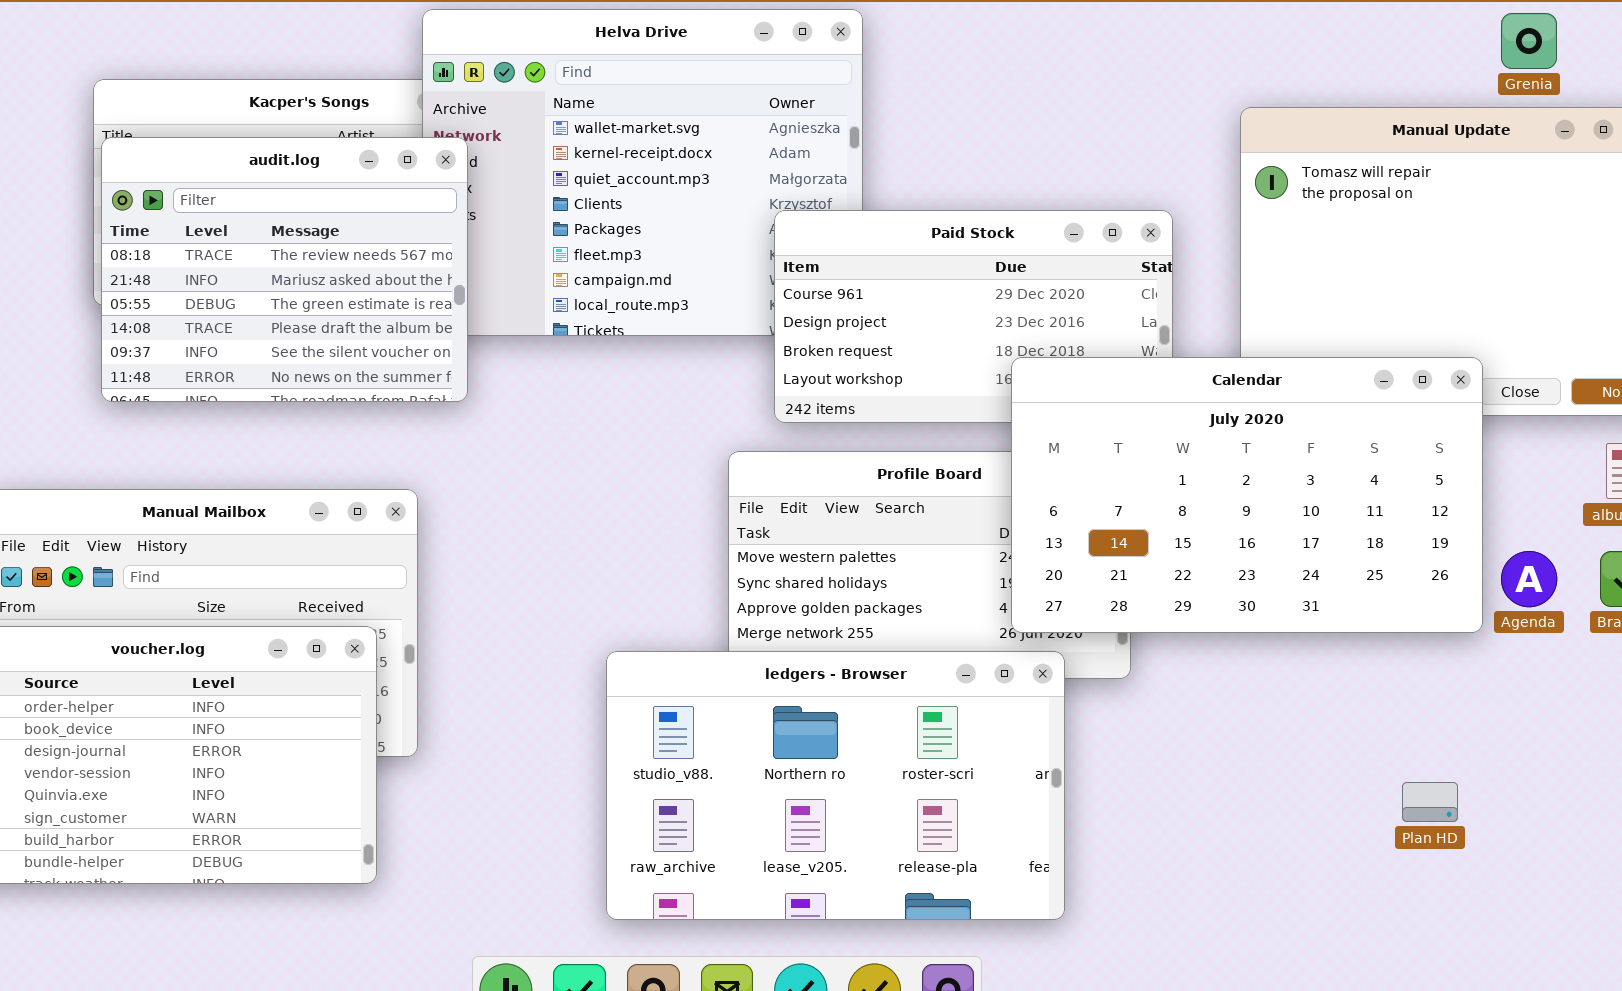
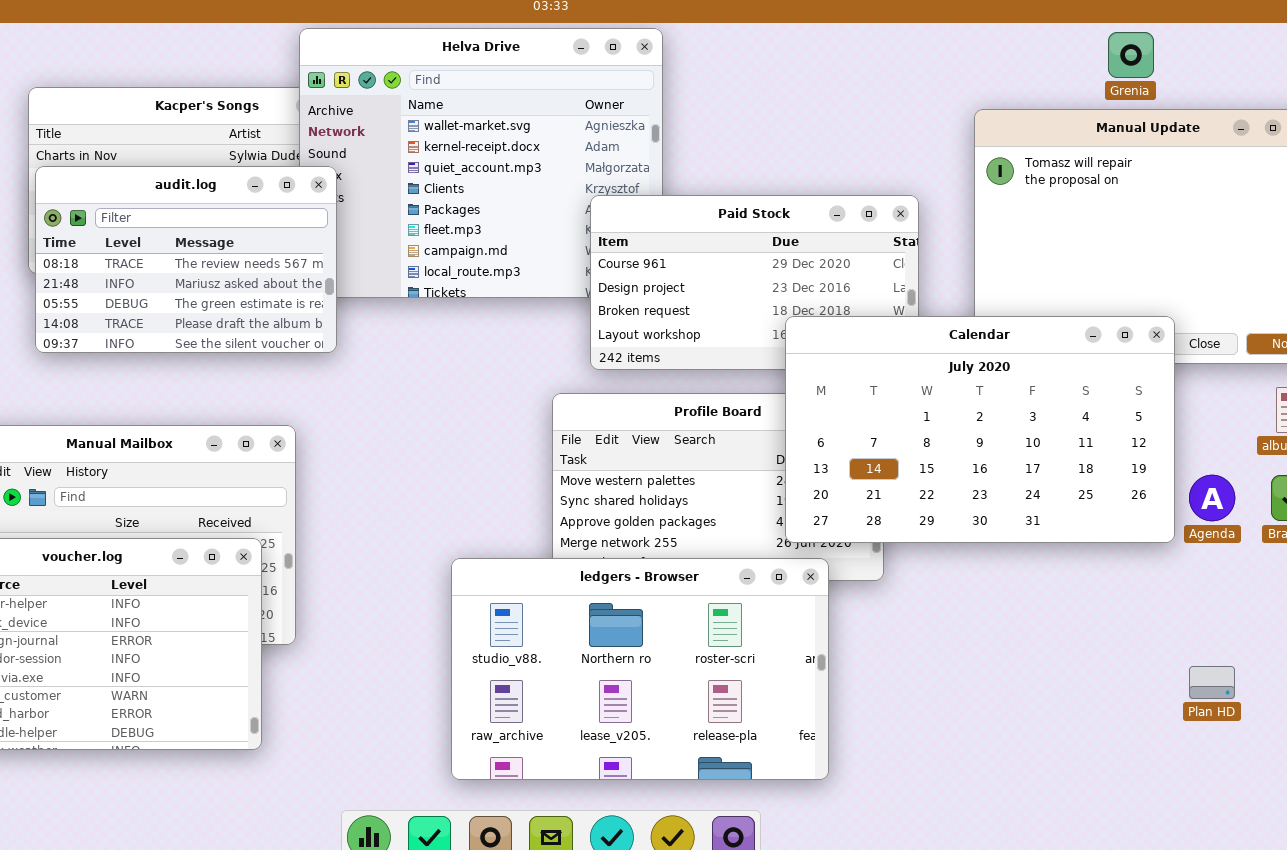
Grenia: [1501,13,1557,69] -> [1108,32,1154,78], moved
audit.log: [101,137,468,402] -> [35,166,337,353], resized
Plan HD: [1402,782,1458,822] -> [1189,666,1235,699], moved

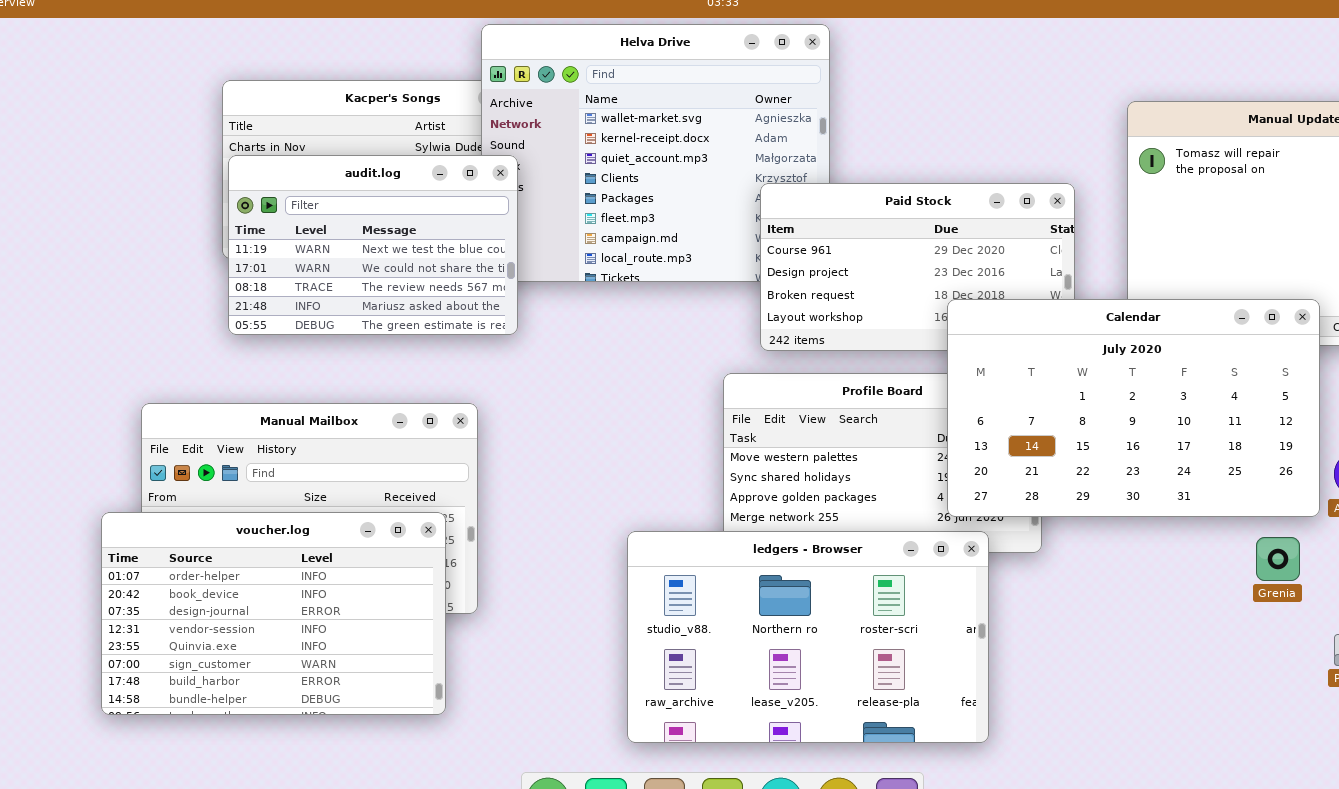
Grenia: [1108,32,1154,78] -> [1256,537,1300,581], moved
audit.log: [35,166,337,353] -> [228,155,518,335], scrolled up 2 rows

